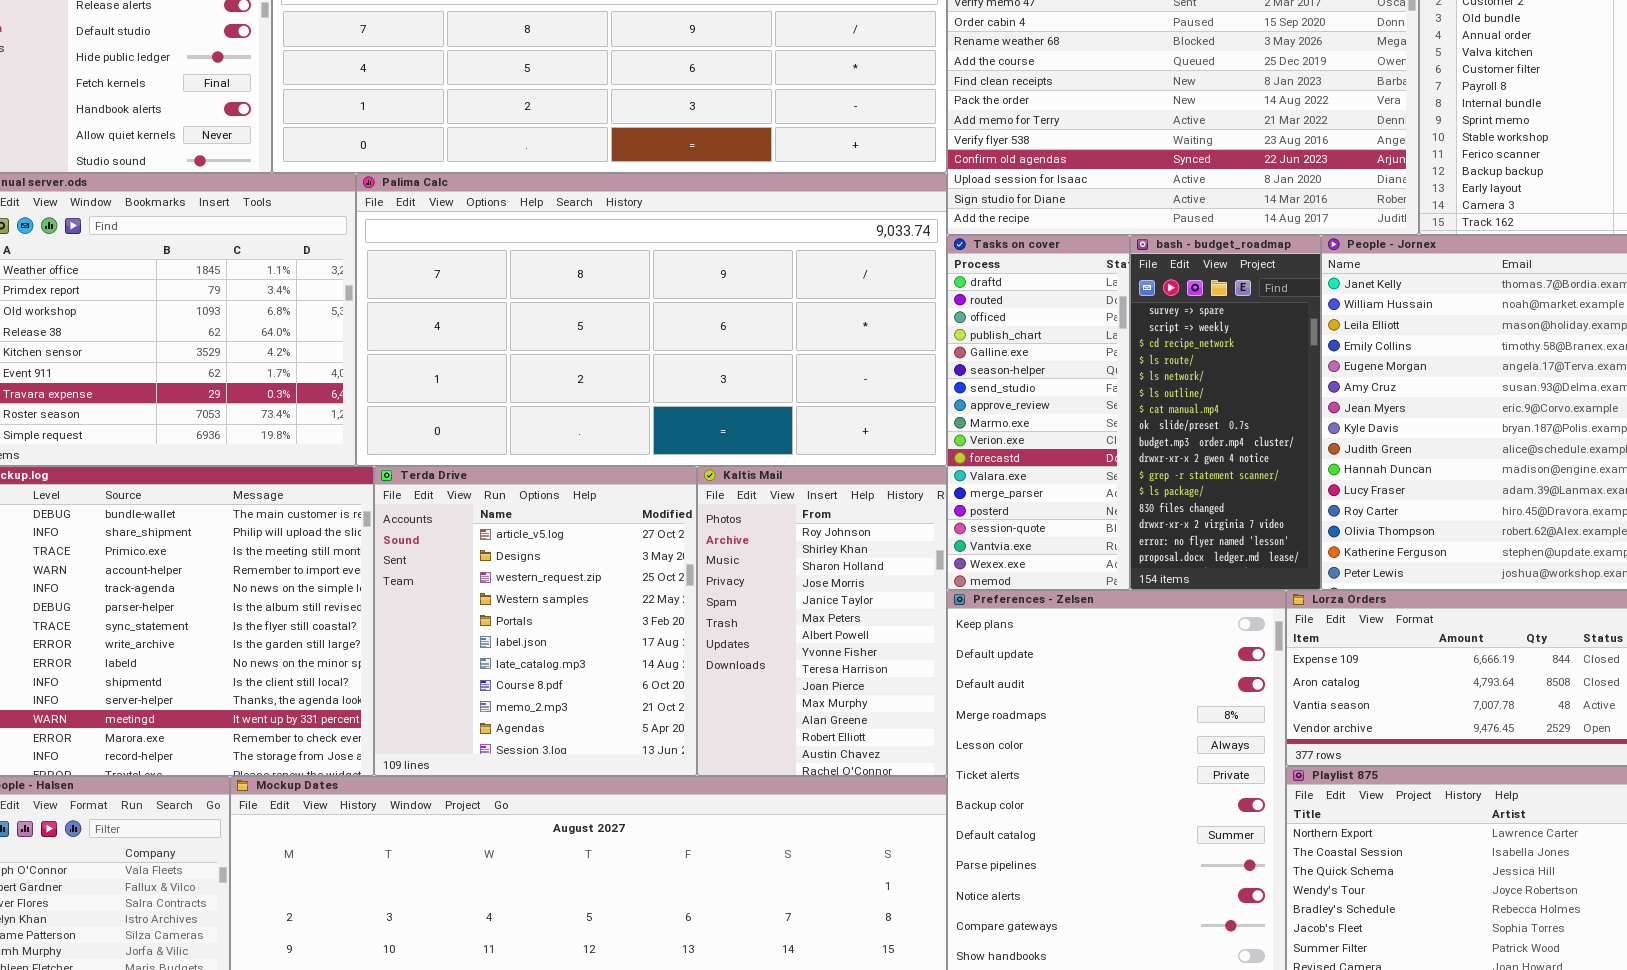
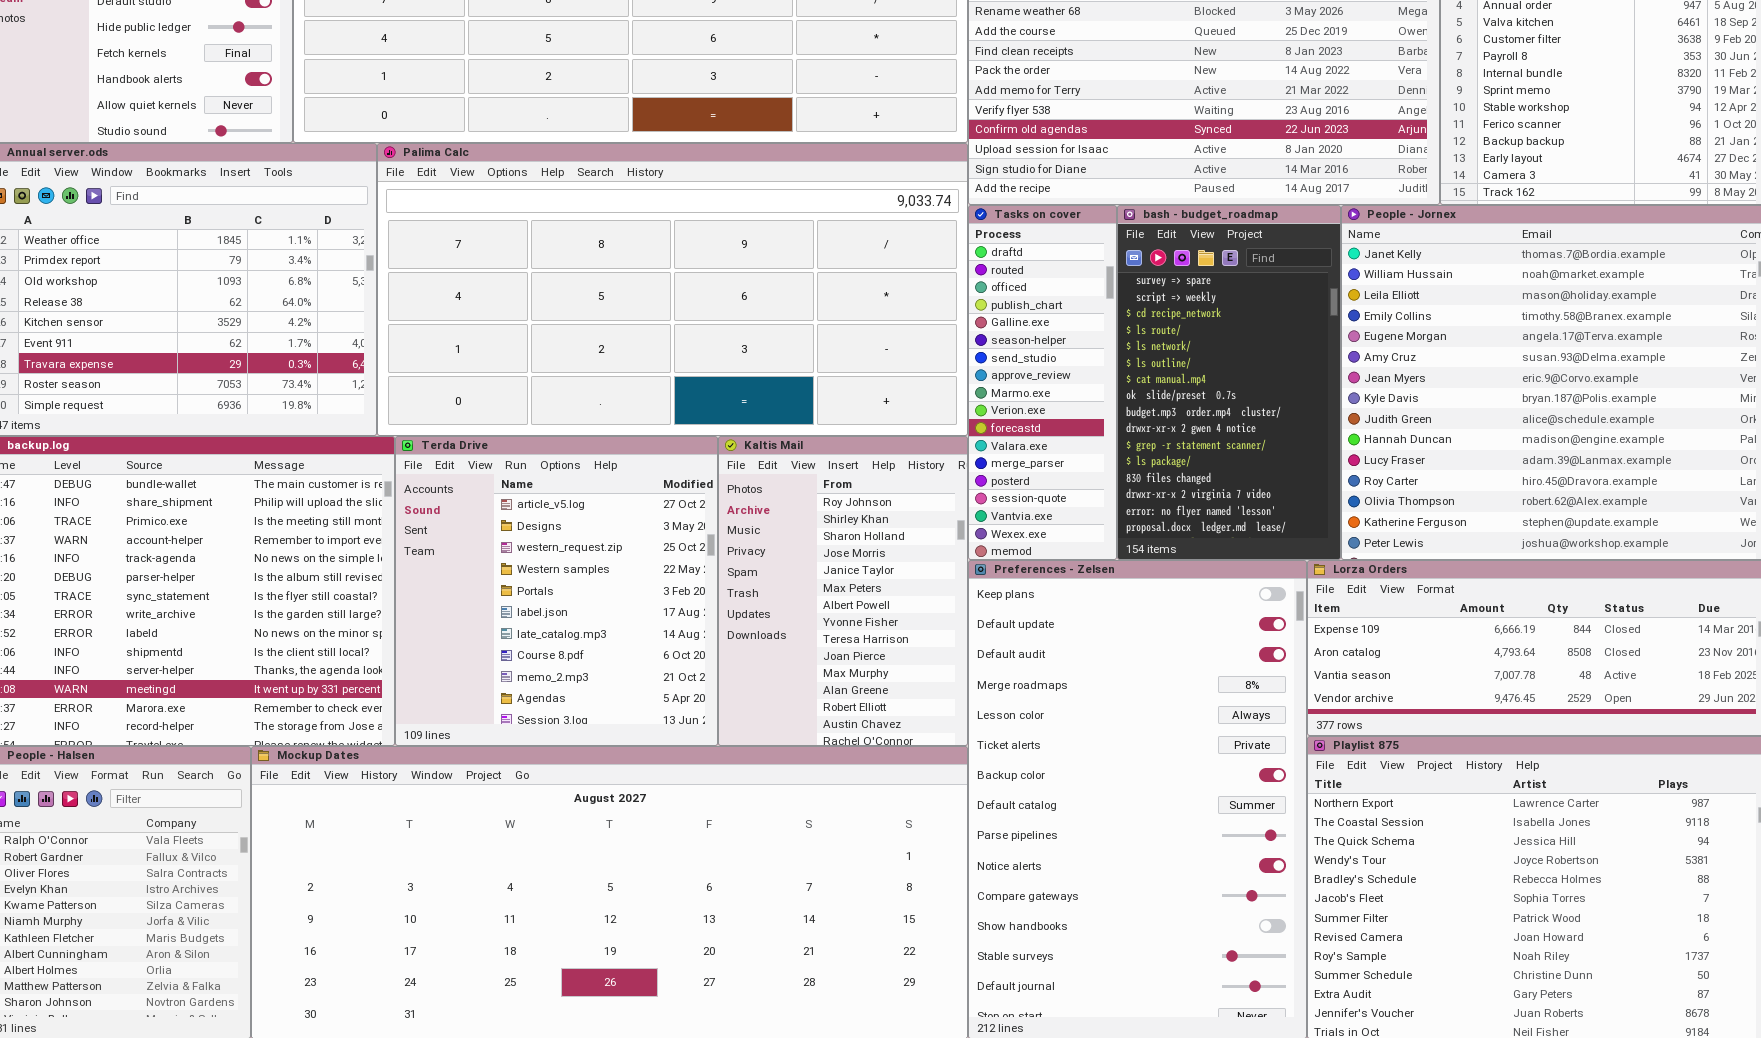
Tasks on cover: [947,235,1130,590] -> [968,205,1117,560], resized
bash - budget_roadmap: [1130,235,1321,590] -> [1117,205,1341,560], resized

